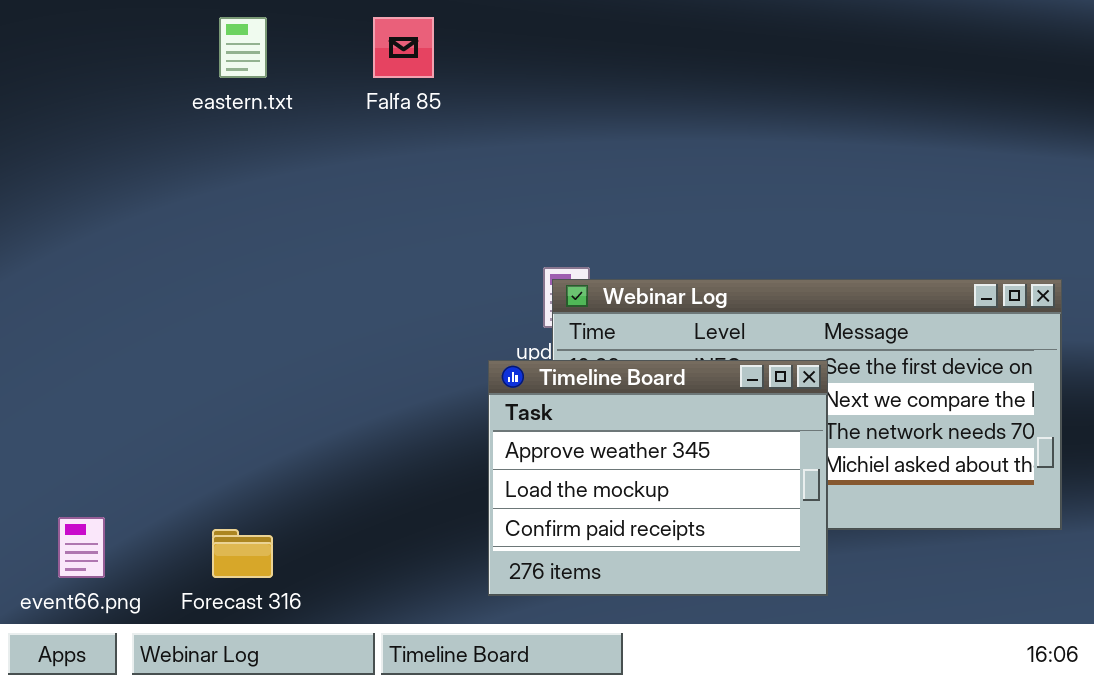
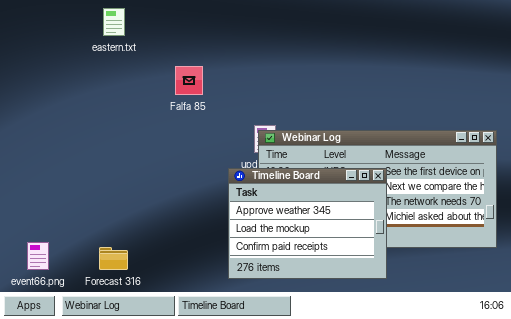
Falfa 85: [373,17,434,78] -> [175,66,203,95], moved

